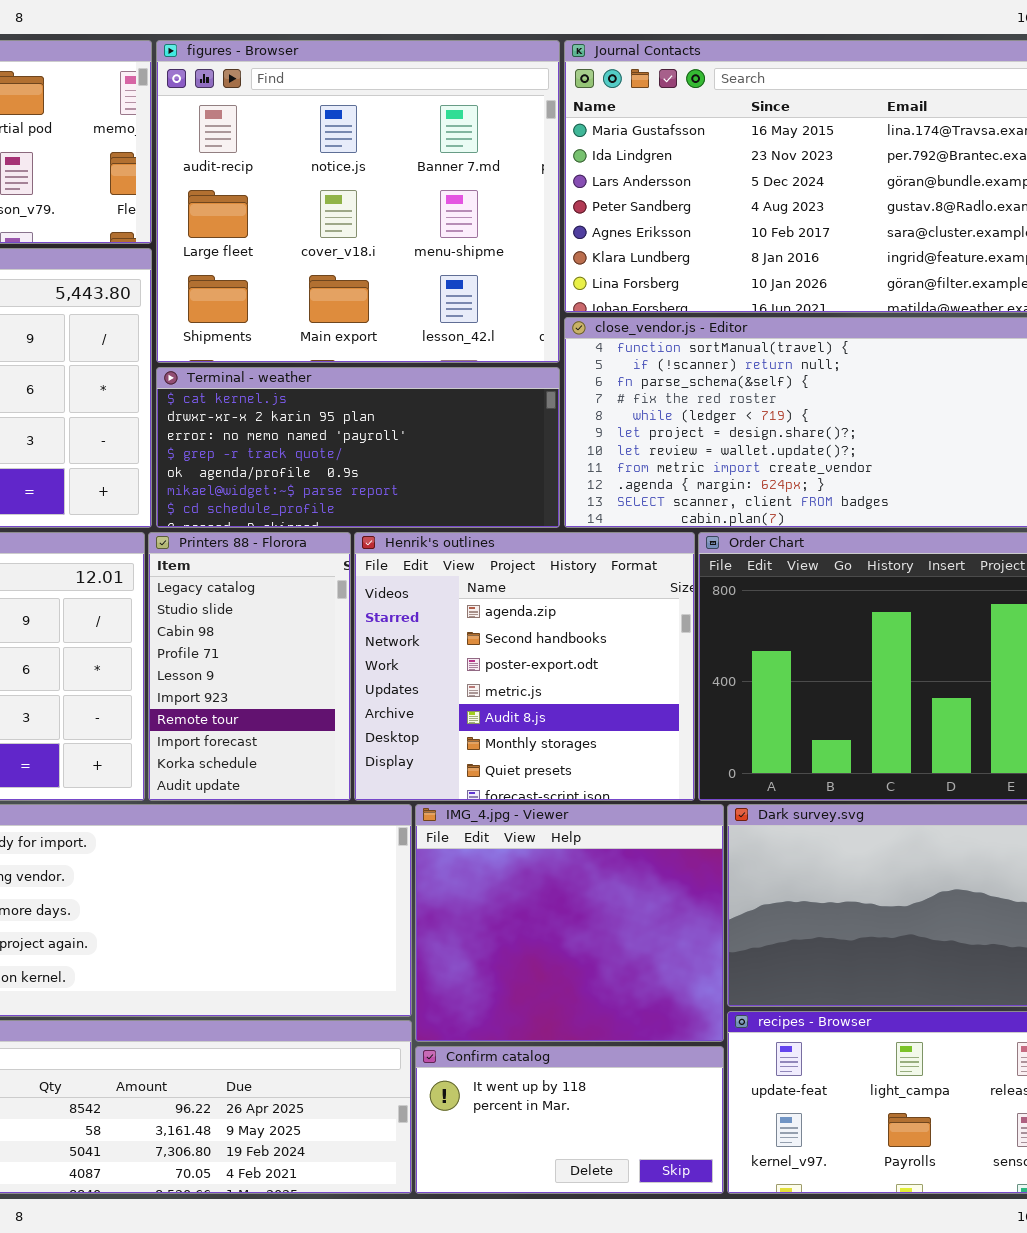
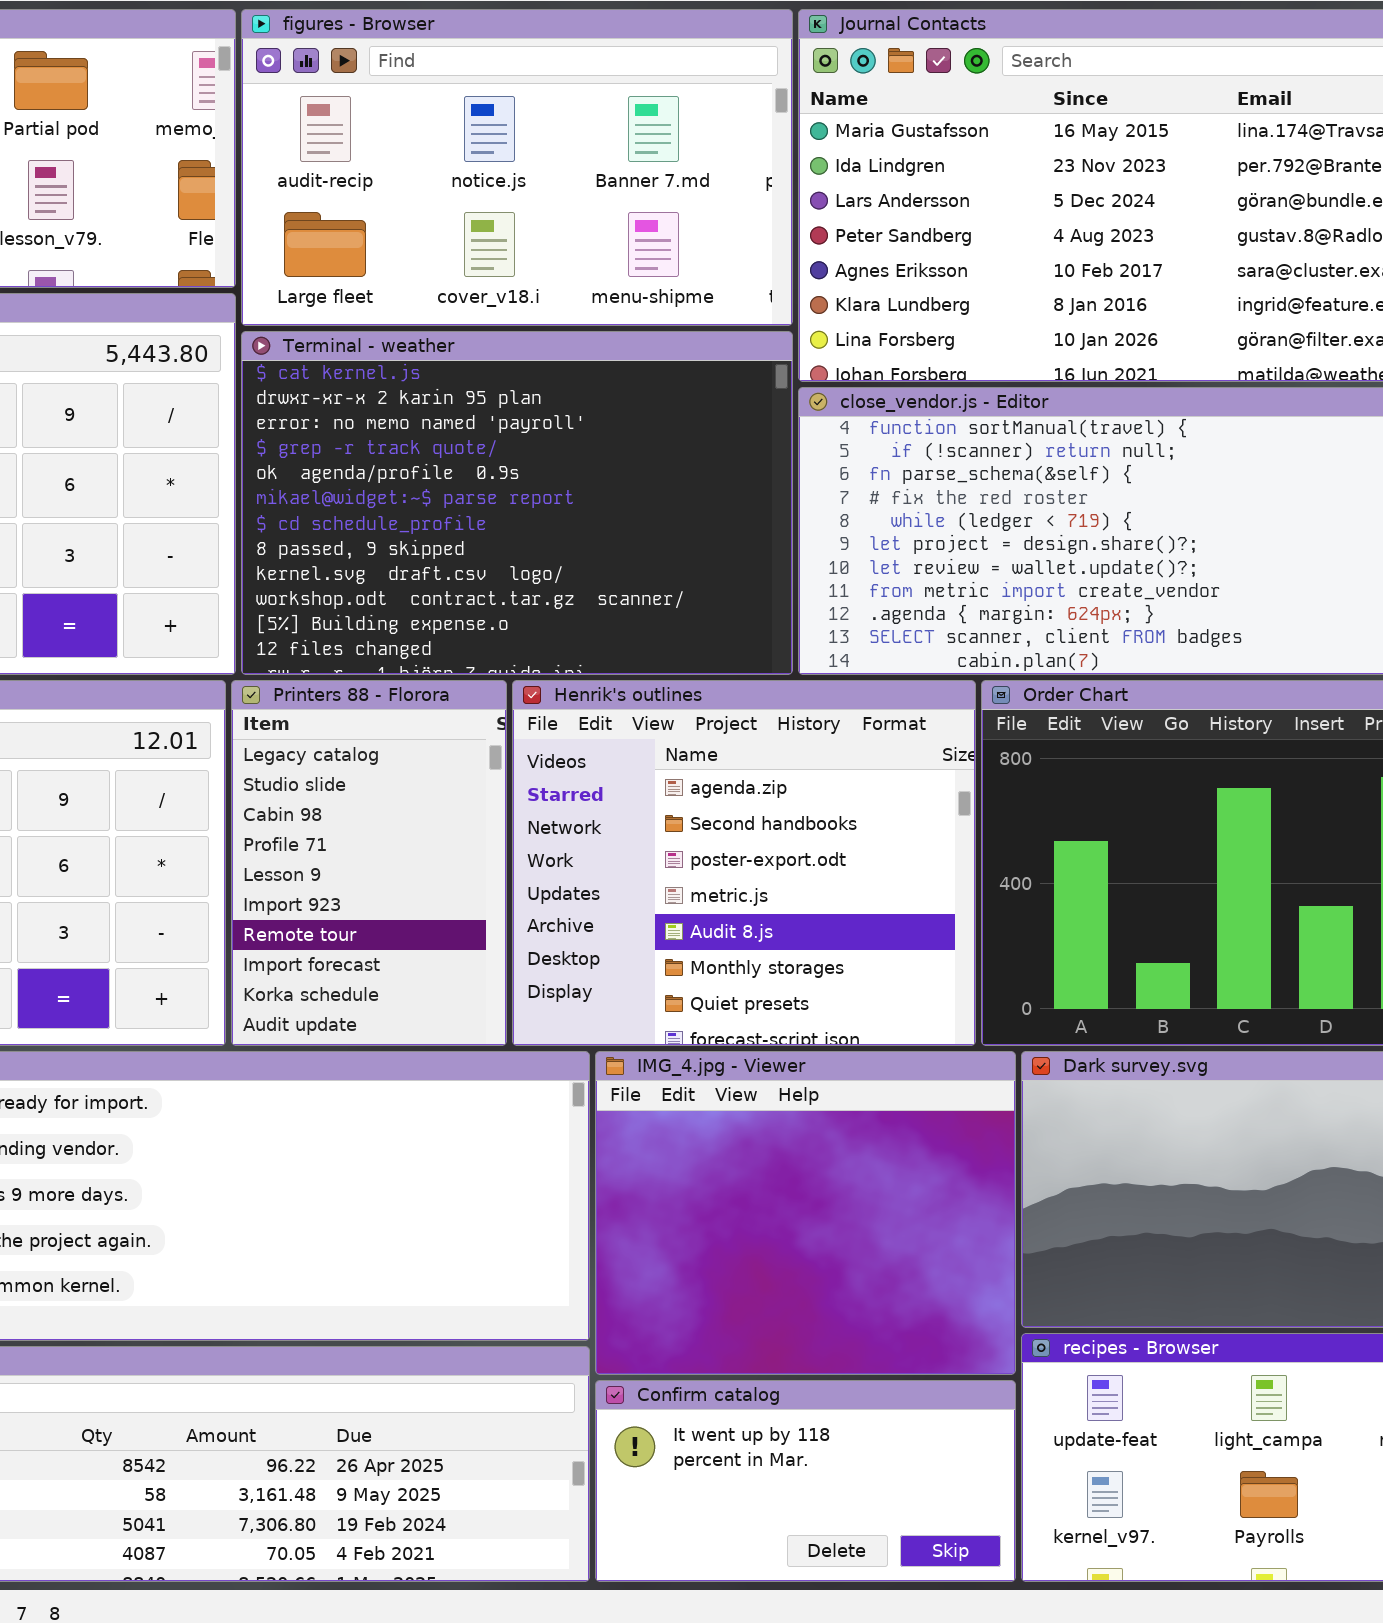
figures - Browser: [156,40,560,363] -> [241,9,793,326], resized
Terminal - weather: [156,367,560,528] -> [241,331,793,675], resized

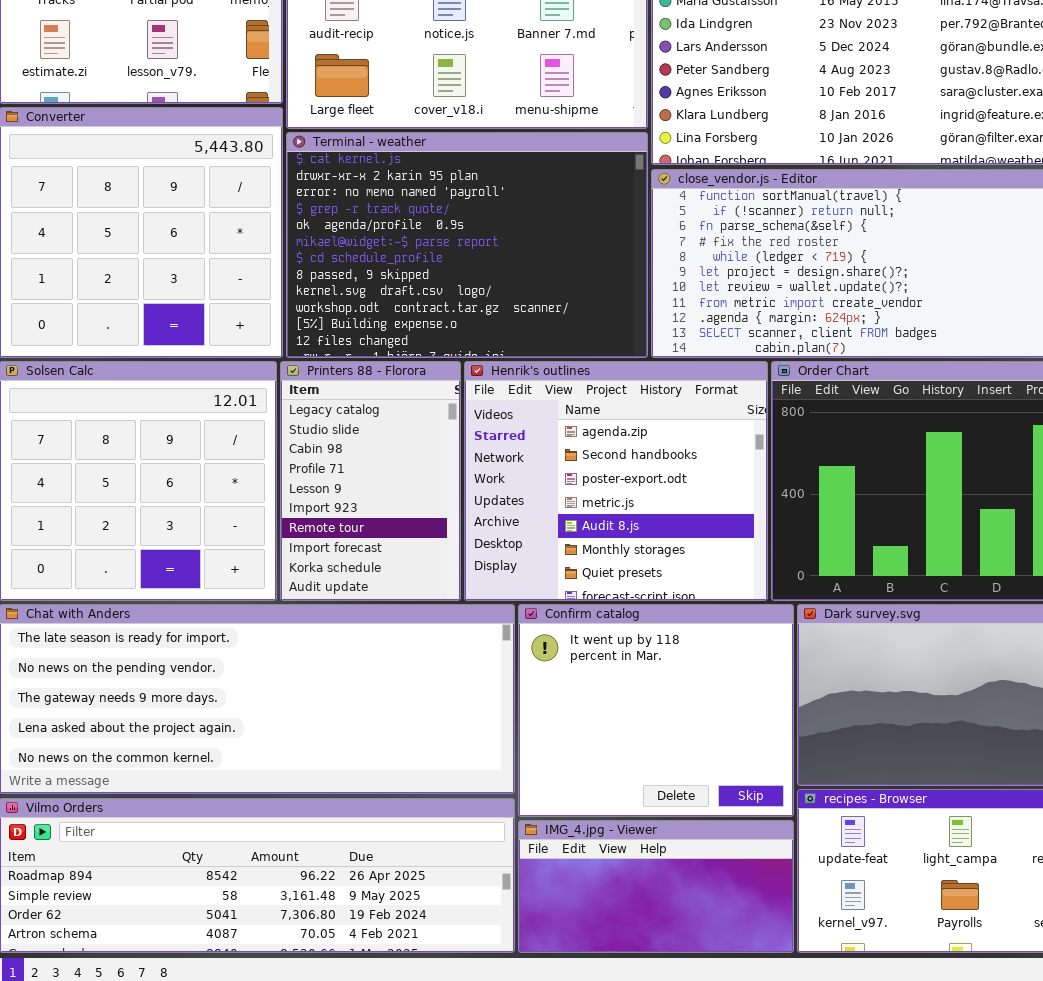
IMG_4.jpg - Viewer: [595,1051,1016,1375] -> [518,820,794,953], moved, resized
Confirm catalog: [595,1380,1016,1582] -> [518,604,794,817], moved, resized

